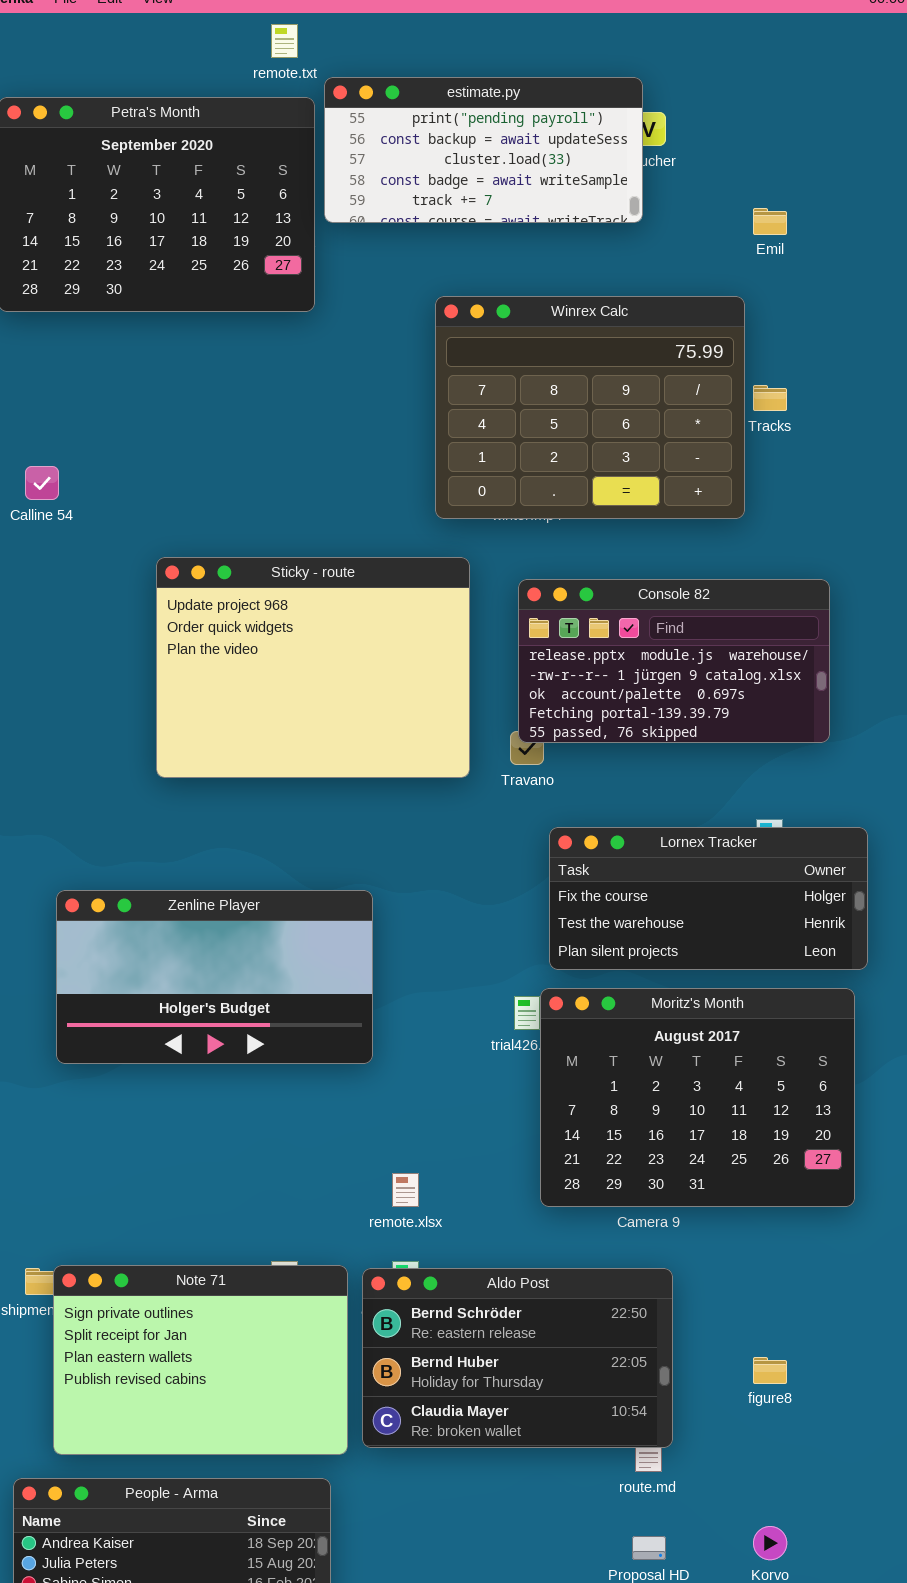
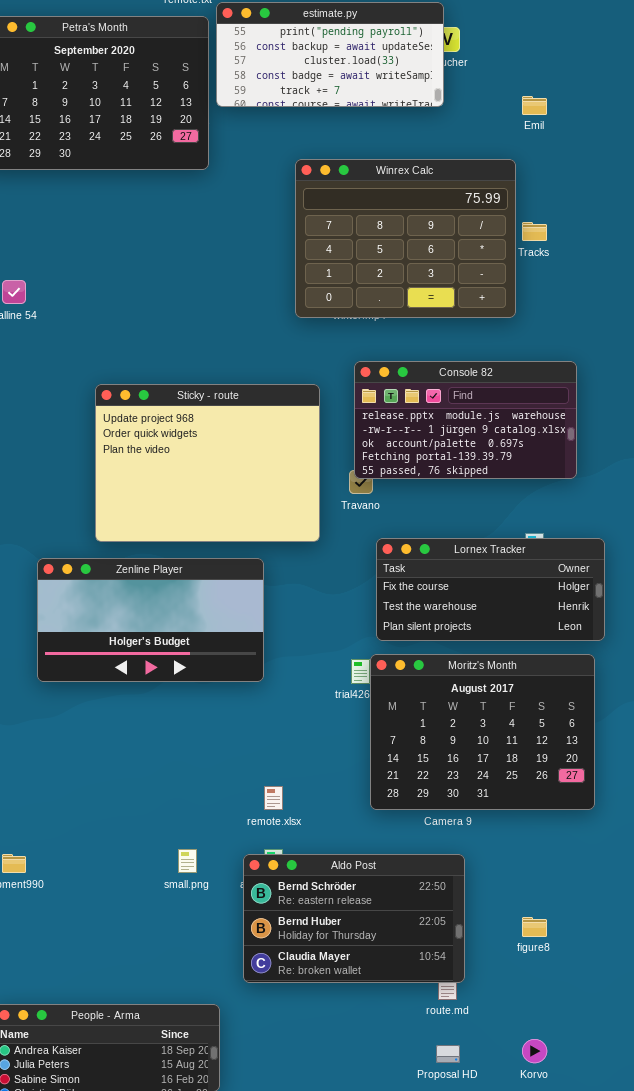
Sticky - route: [156,557,470,778] -> [95,384,320,542], moved
Zenline Player: [56,890,373,1064] -> [37,558,264,682], moved
Note 71: [53,1265,348,1455] -> none, closed

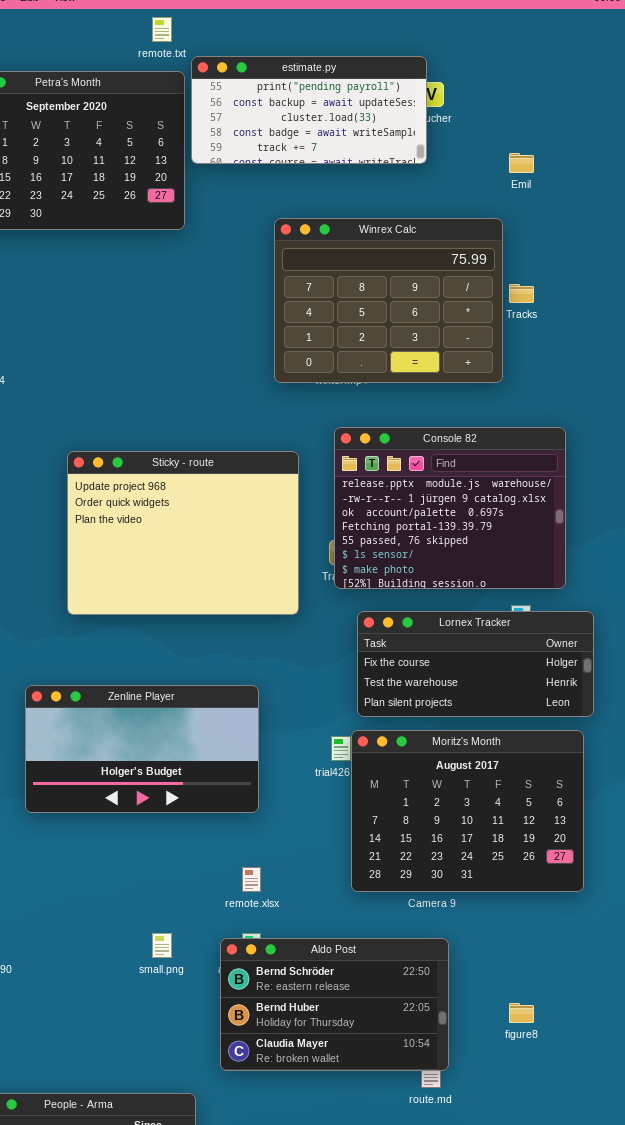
Console 82: [354,361,577,479] -> [334,427,566,589], resized
Zenline Player: [37,558,264,682] -> [25,685,259,813], moved

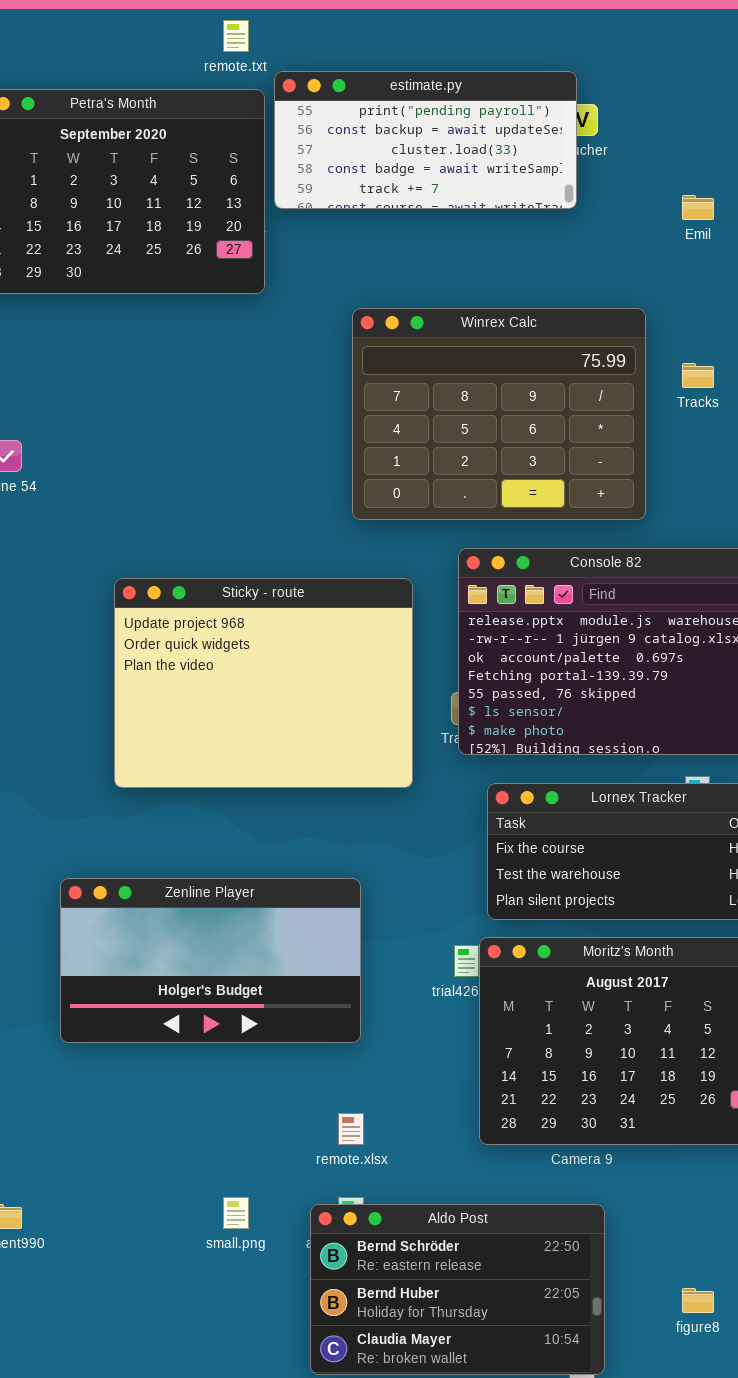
Winrex Calc: [274,218,503,383] -> [352,308,646,520], moved

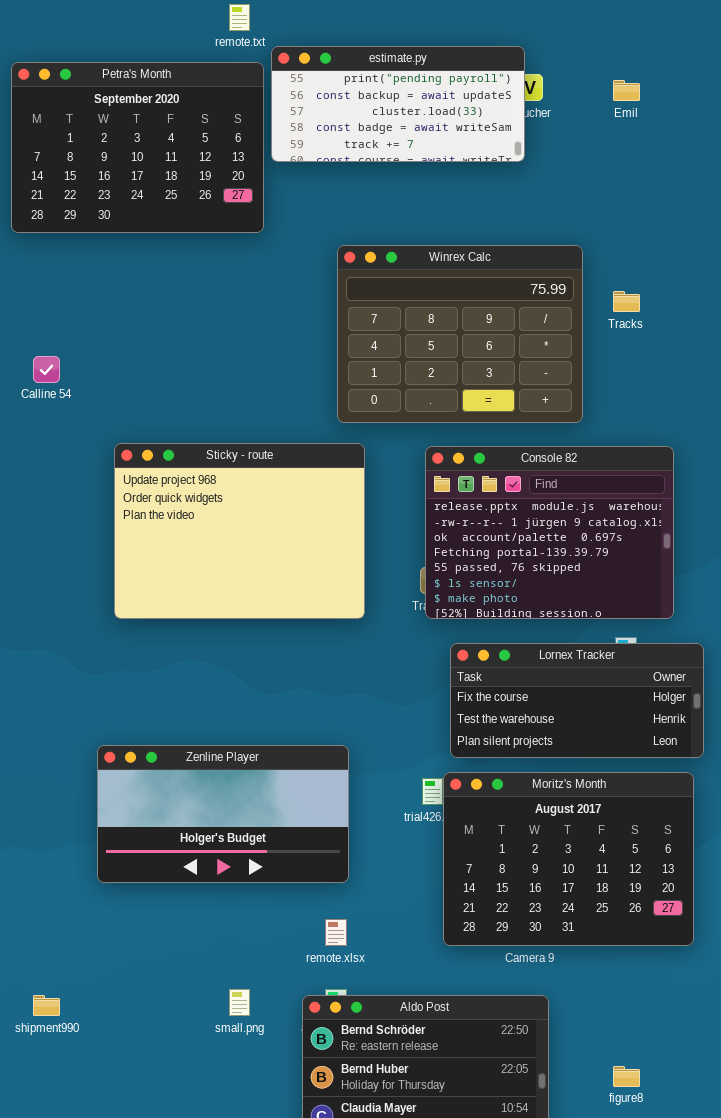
Emil: [682,195,714,220] -> [613,80,640,101], moved
Sticky - route: [114,578,413,788] -> [114,443,365,619], moved
Zenline Player: [60,878,361,1043] -> [97,745,349,883], moved

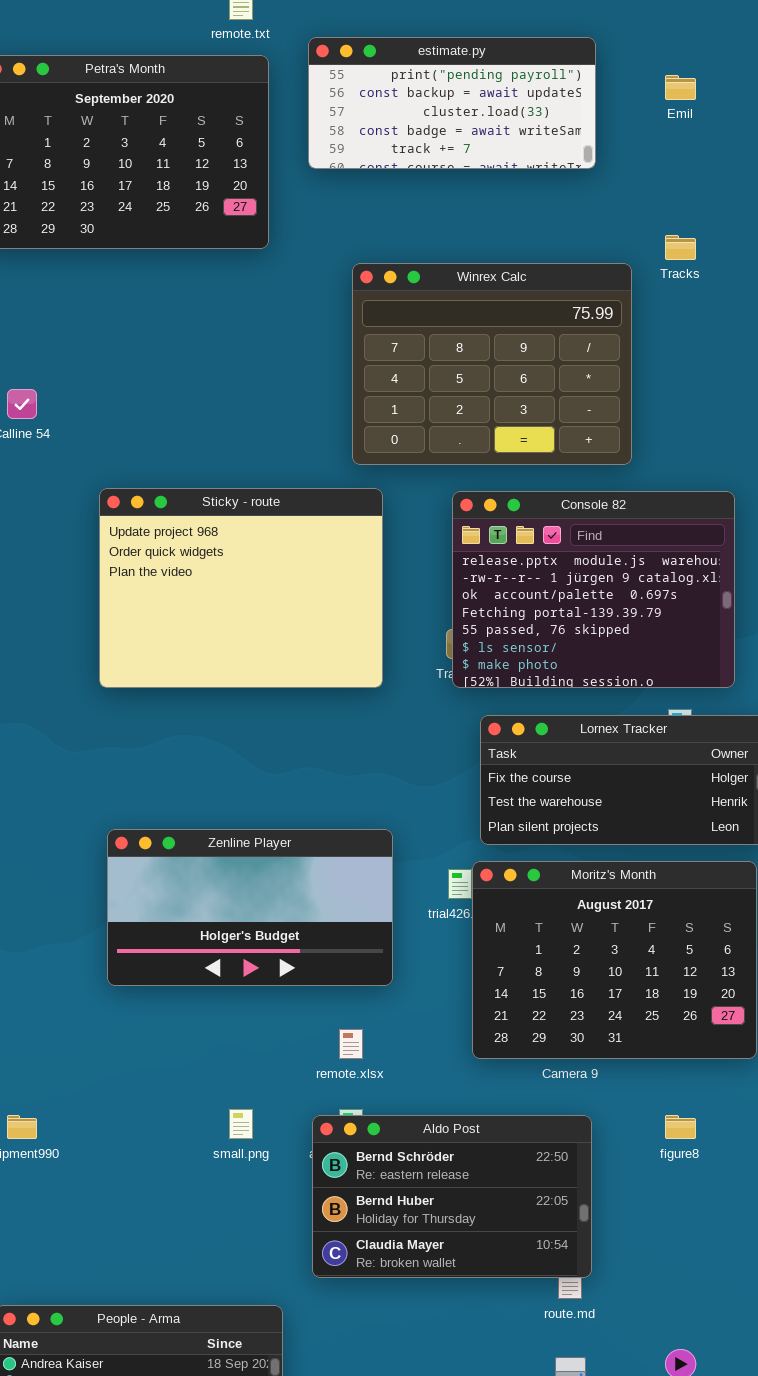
estimate.py: [271,46,525,162] -> [308,37,596,169], moved
Tracks: [613,291,640,312] -> [665,235,696,260], moved
Zenline Player: [97,745,349,883] -> [107,829,393,986], moved
figure8: [613,1066,640,1087] -> [665,1115,696,1139], moved

